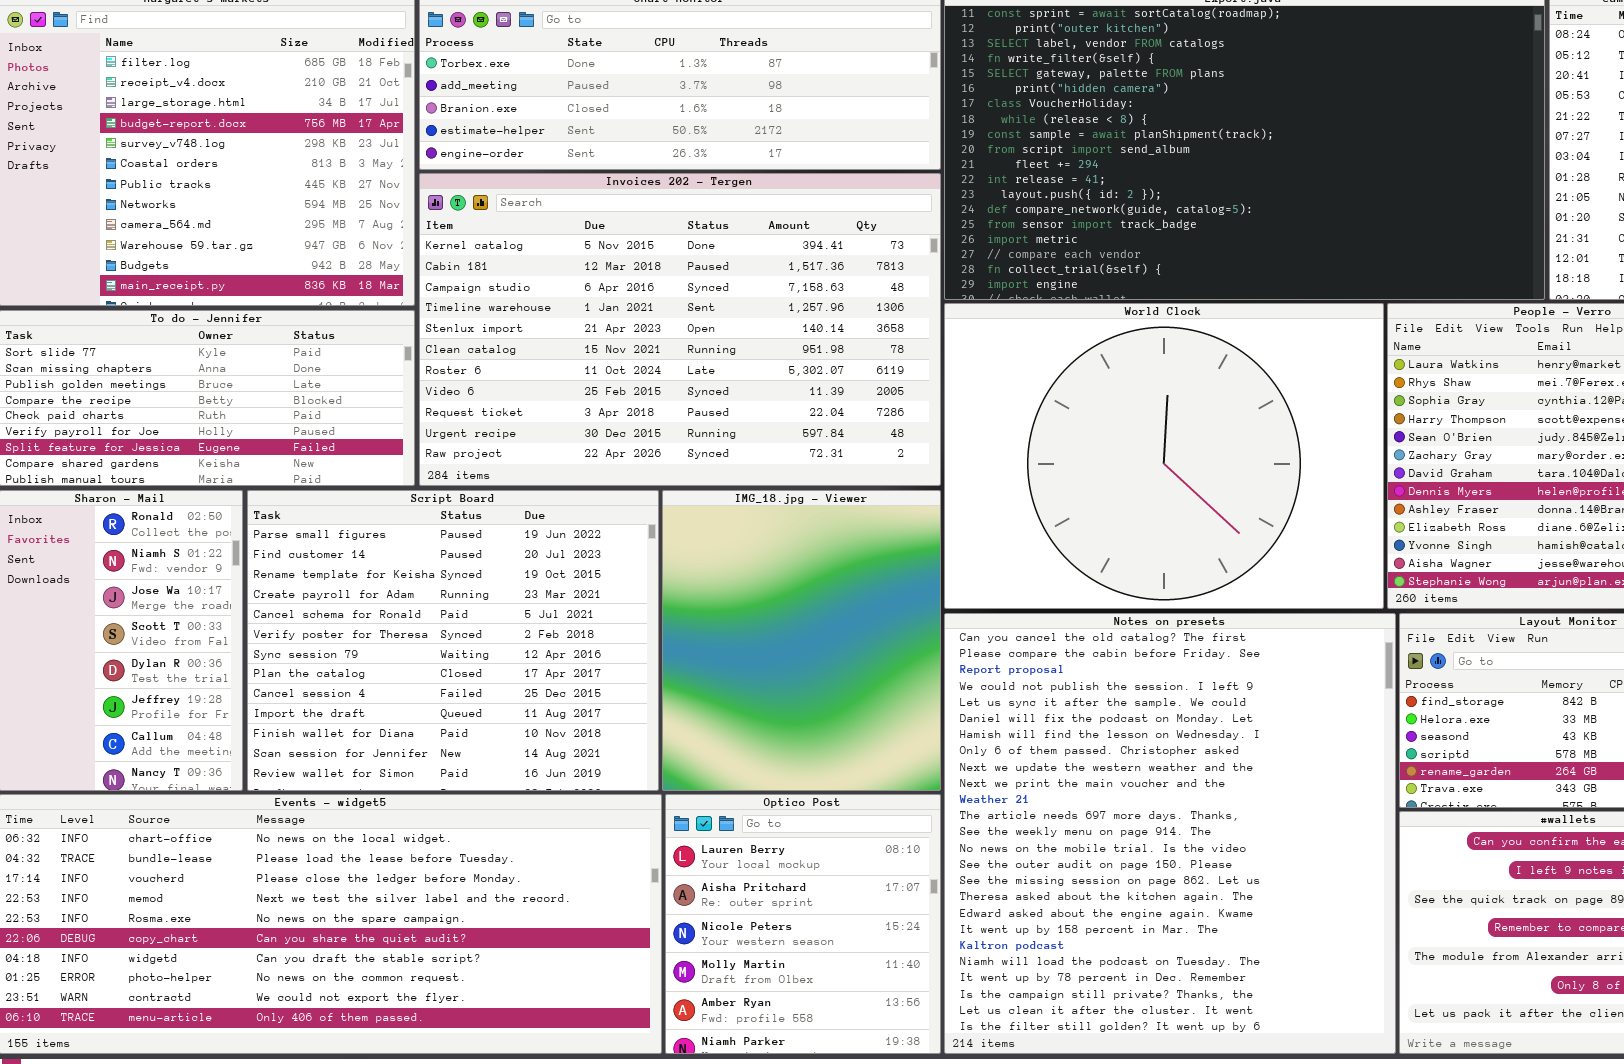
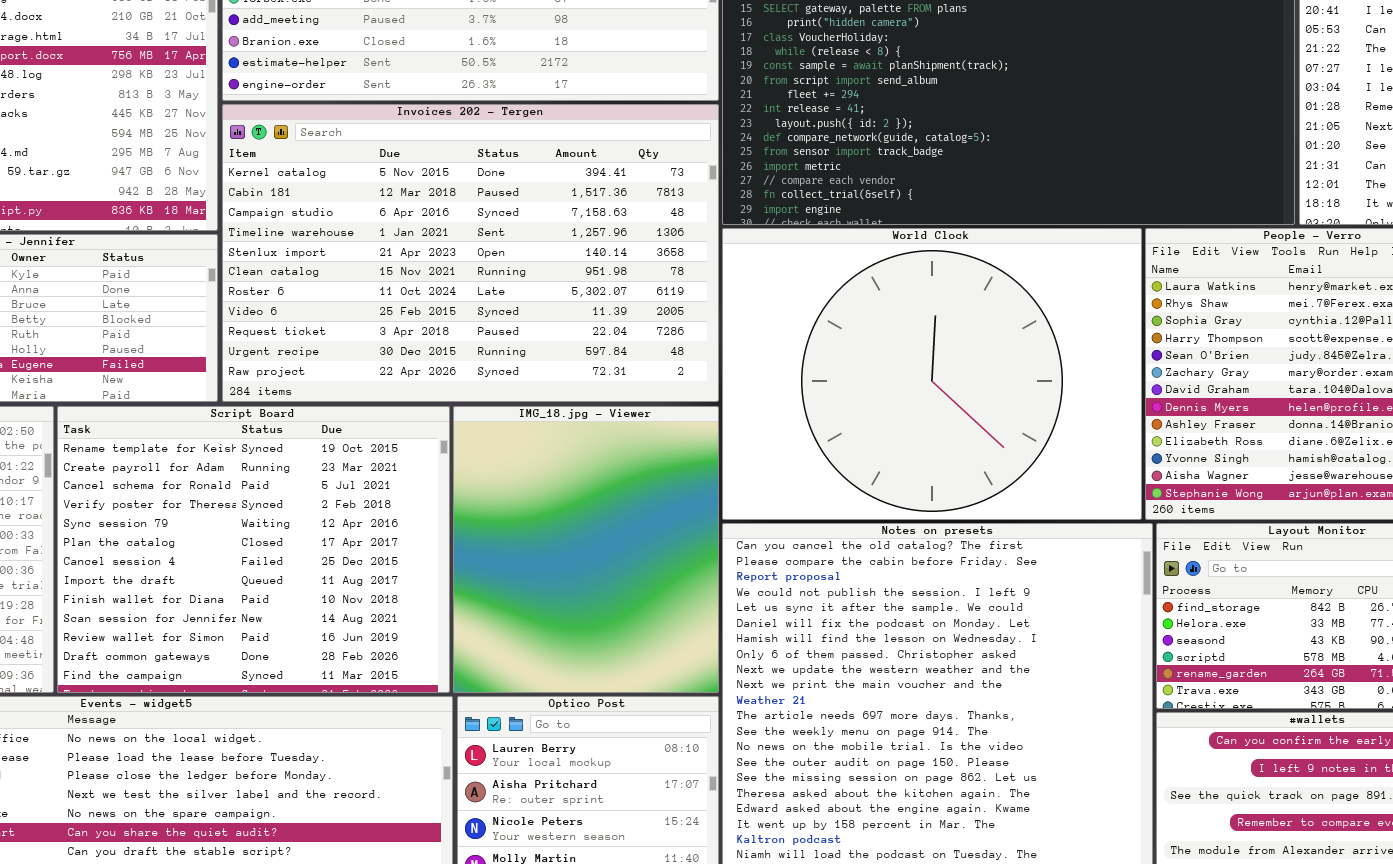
Script Board: [247,490,659,791] -> [57,406,450,693], scrolled down 2 rows

